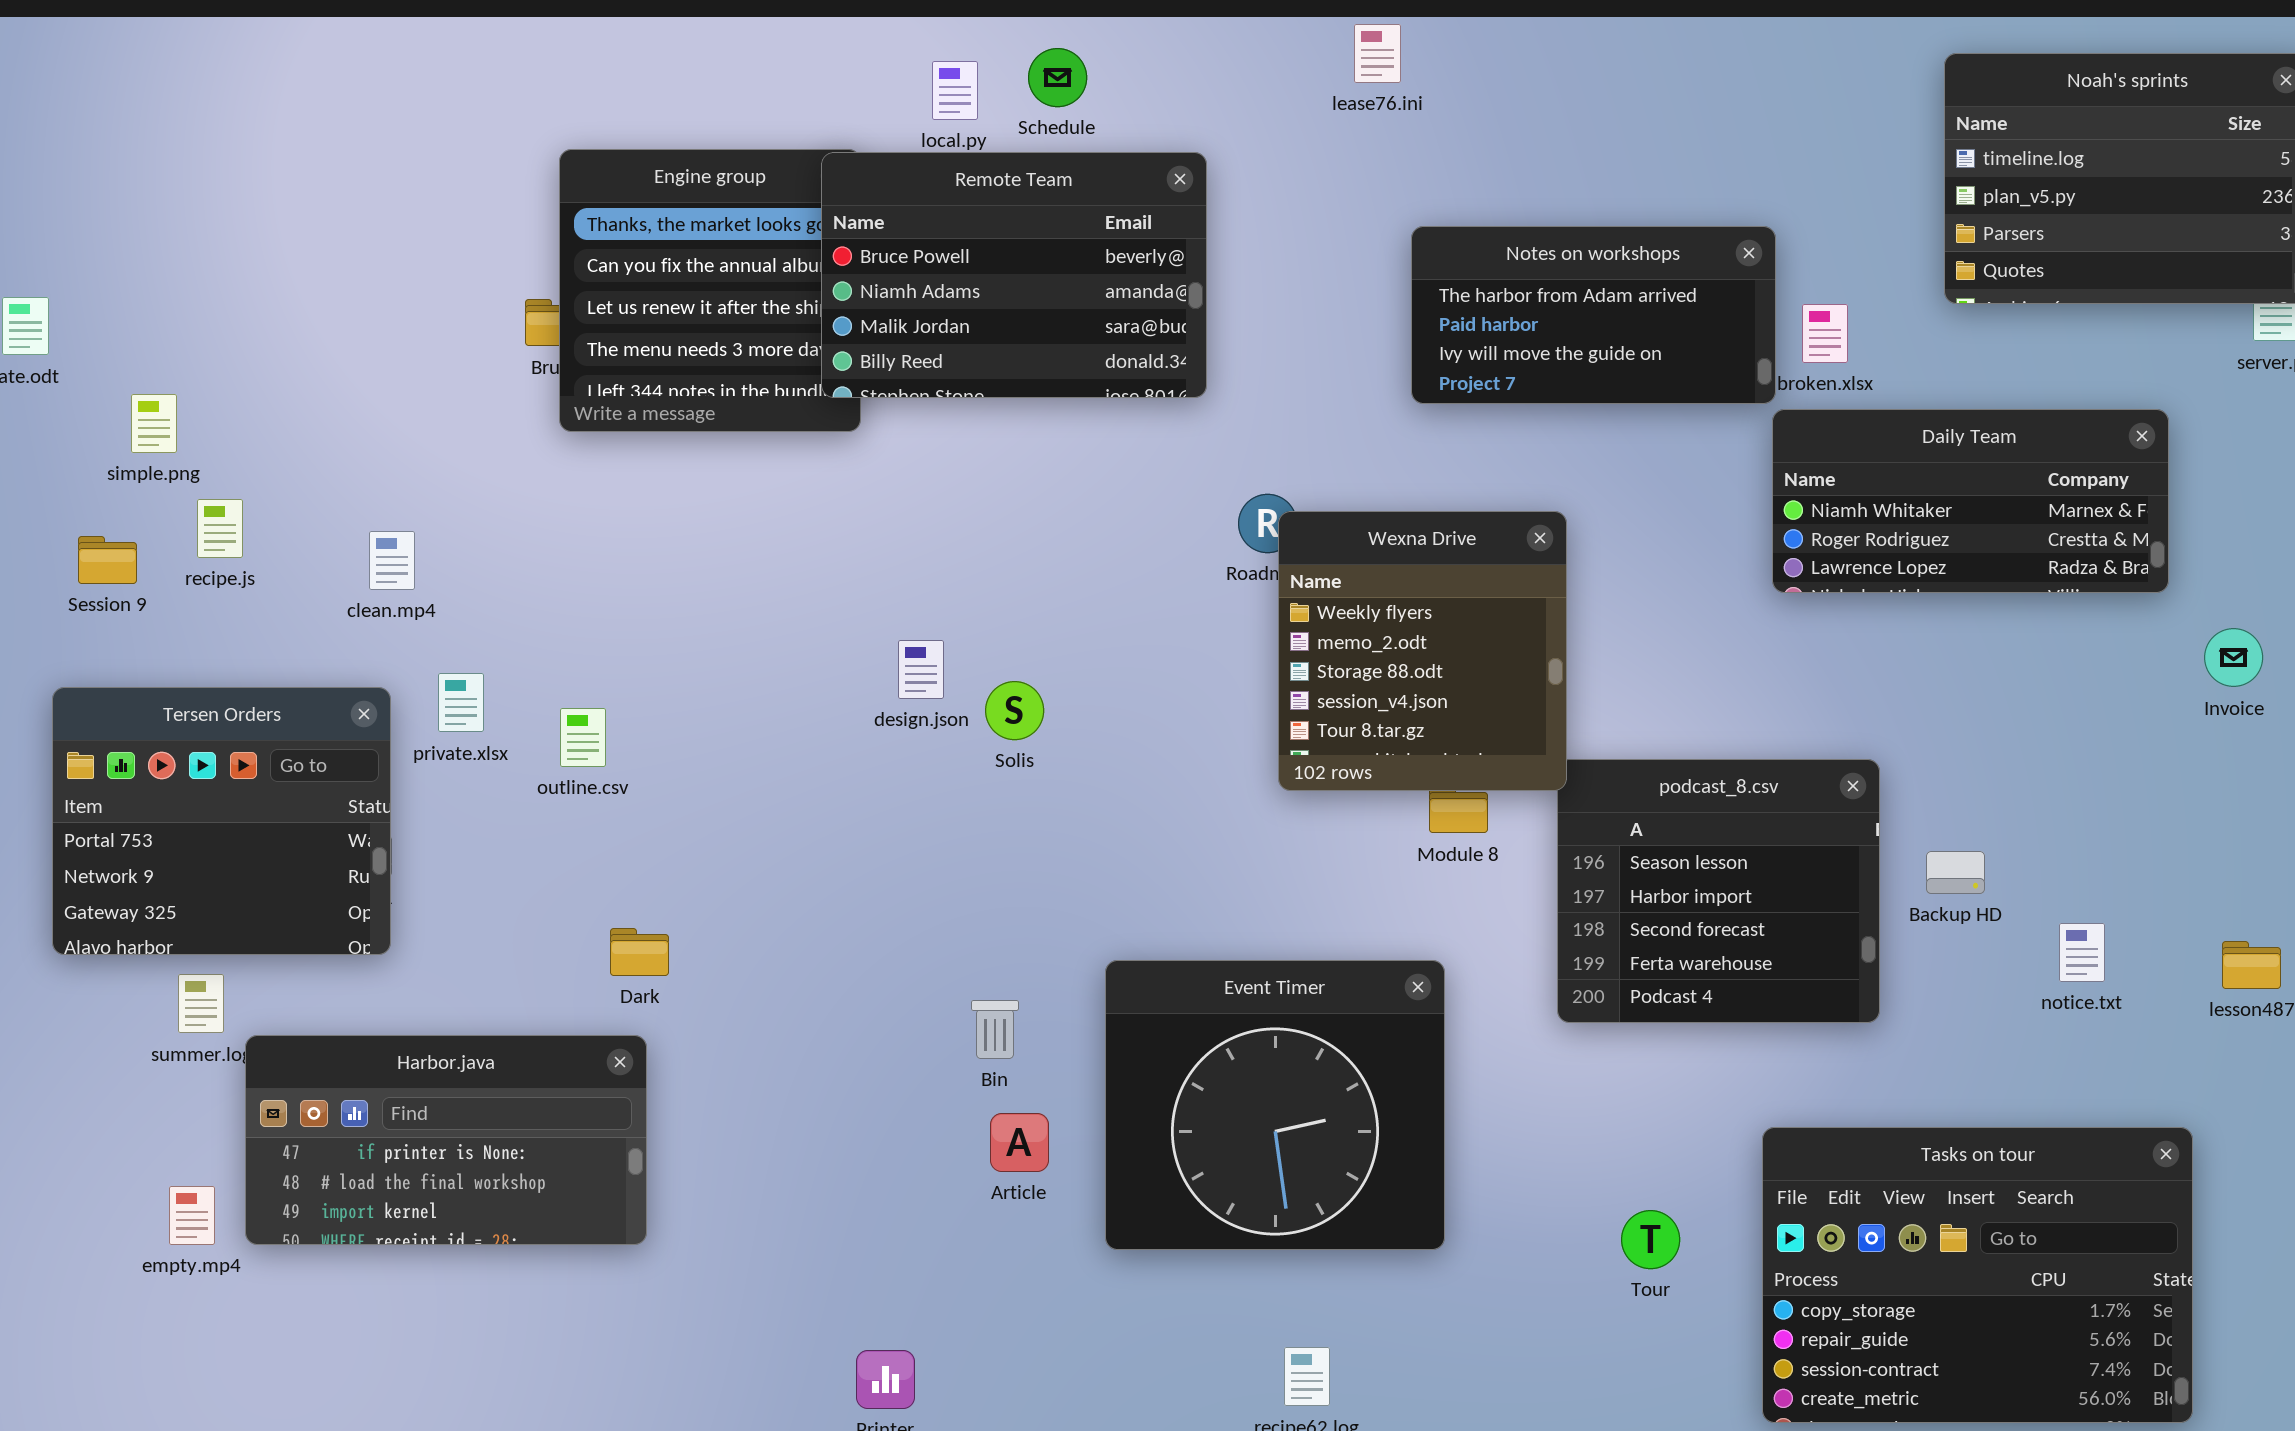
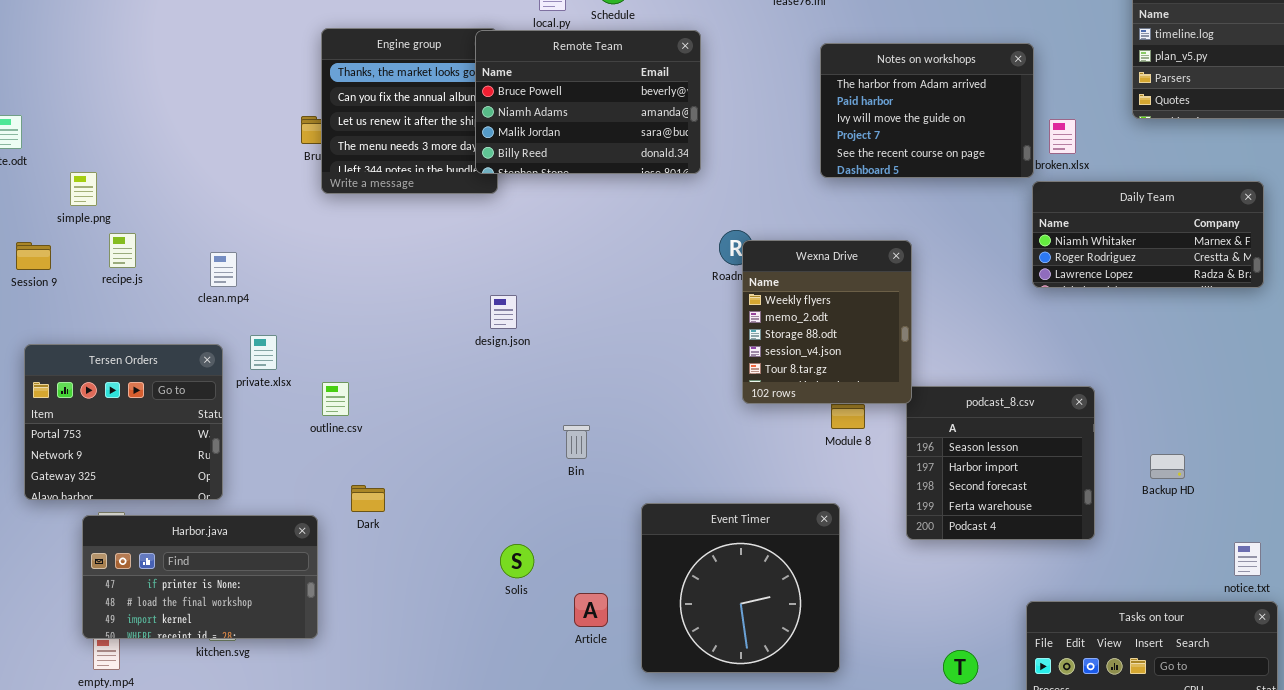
Notes on workshops: [1411,226,1776,404] -> [820,43,1034,178], resized
Session 9: [78,536,137,584] -> [16,242,51,270], moved
design.json: [898,640,944,699] -> [490,295,517,329], moved
Solis: [985,681,1044,740] -> [500,544,534,578], moved
outline.csv: [560,708,606,767] -> [322,382,349,416], moved
Backup HD: [1926,851,1985,894] -> [1150,454,1185,479], moved
notice.txt: [2059,923,2105,982] -> [1234,542,1261,576], moved
Bin: [971,1000,1019,1059] -> [563,425,590,459], moved
Harbor.java: [245,1035,647,1245] -> [82,515,318,639], moved

